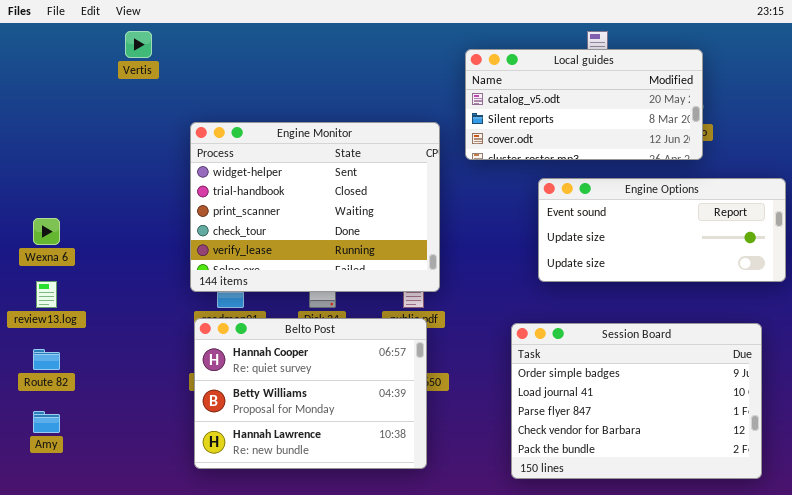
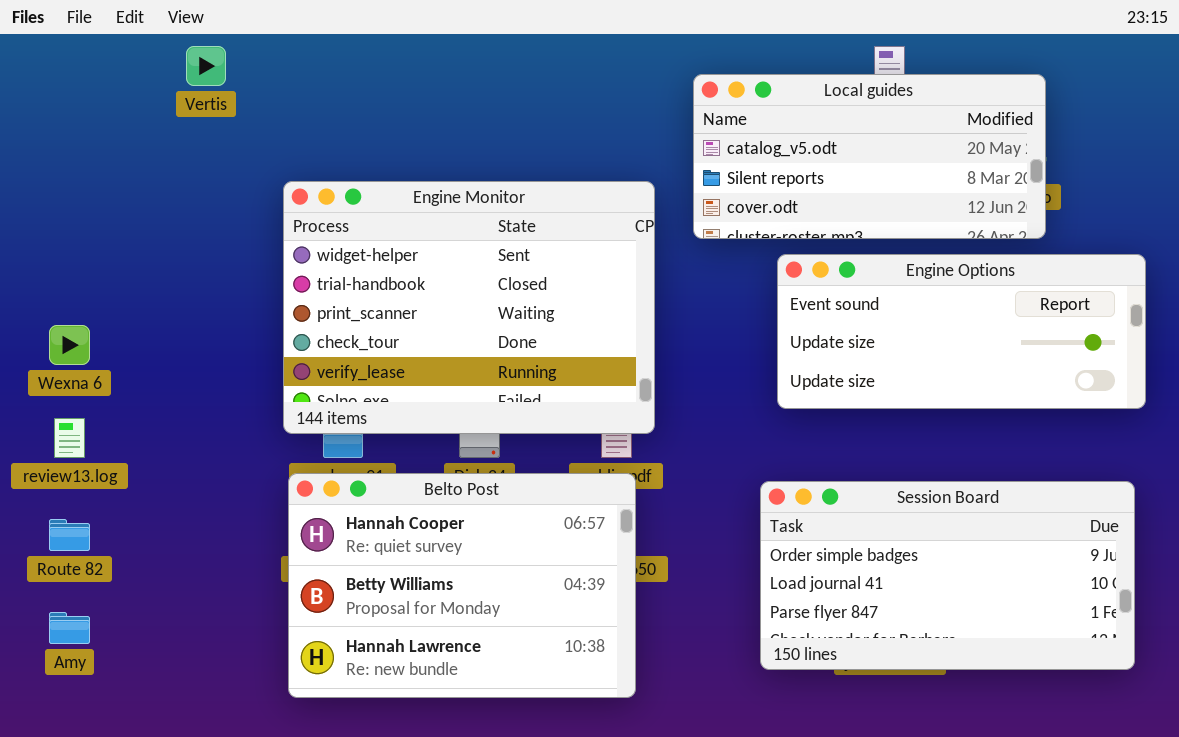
Engine Options: [538,178,786,282] -> [777,254,1146,409], moved
Session Board: [511,323,762,479] -> [760,481,1135,670], resized

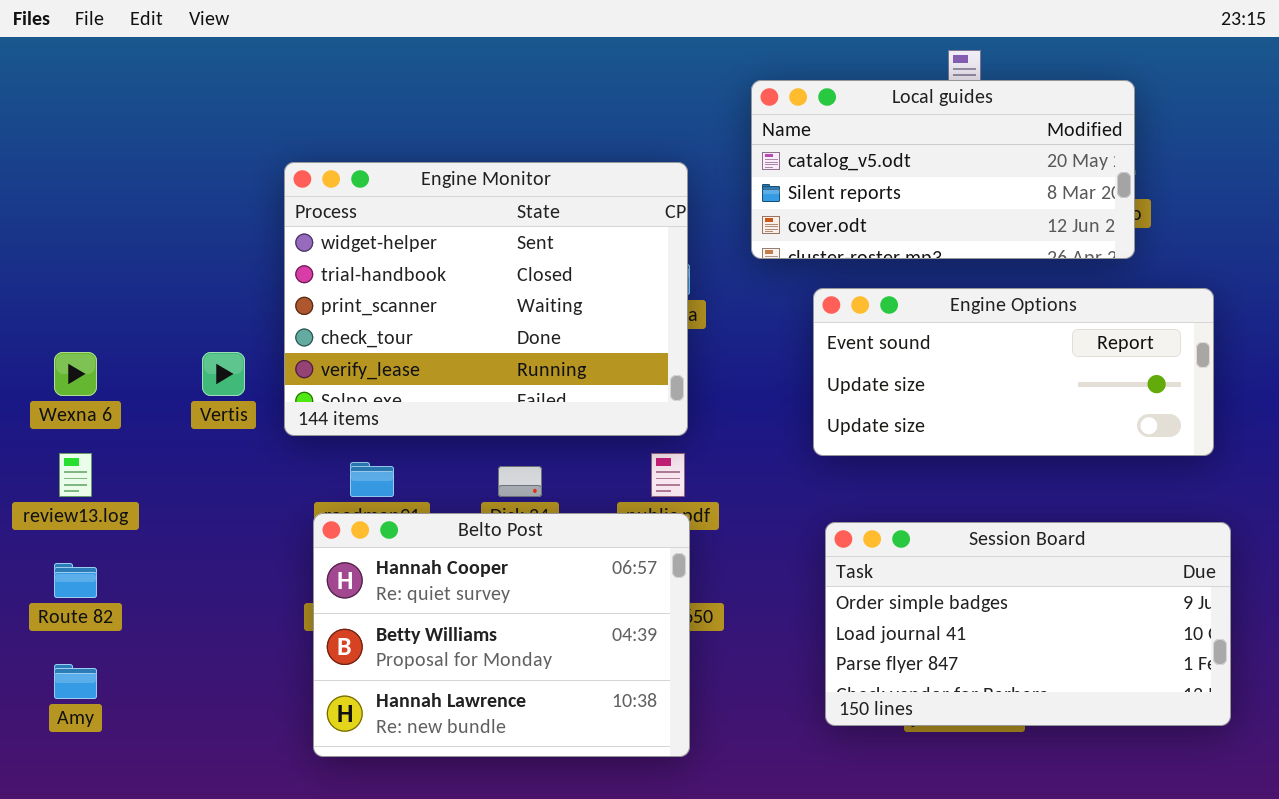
Vertis: [186,46,226,86] -> [202,352,245,396], moved
Engine Monitor: [283,181,655,434] -> [284,162,688,436], moved
Engine Options: [777,254,1146,409] -> [813,288,1214,456], moved

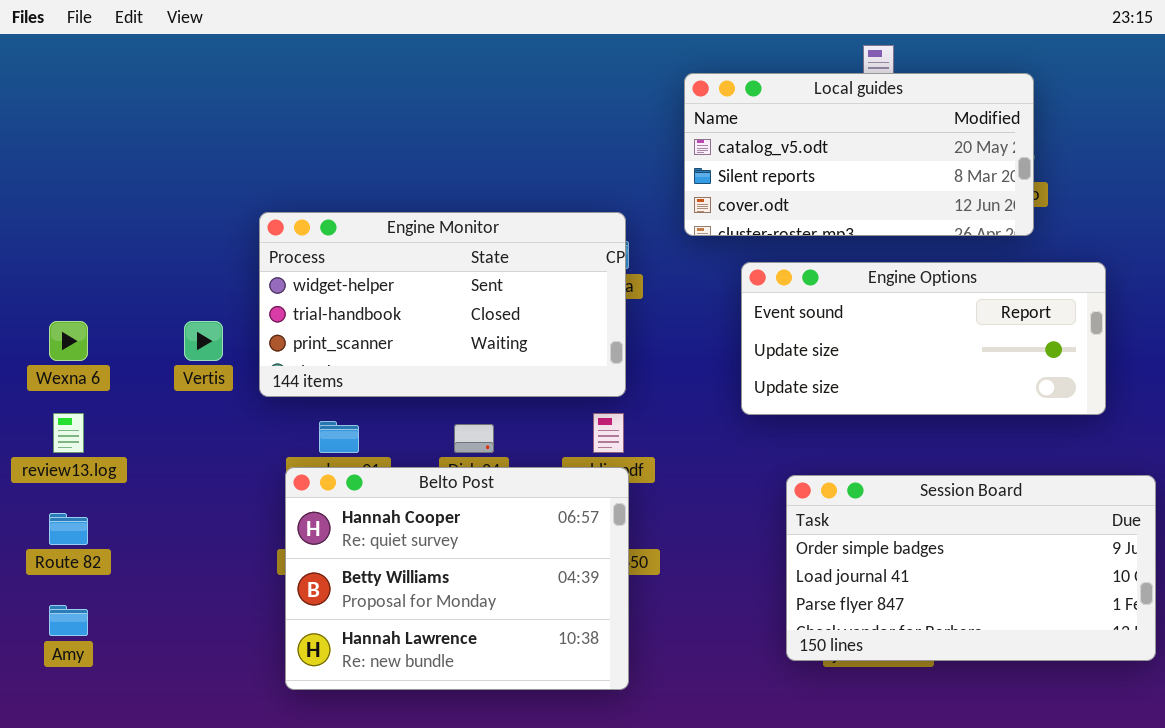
Engine Monitor: [284,162,688,436] -> [259,212,626,397], resized
Session Board: [825,522,1231,726] -> [786,475,1156,661], moved

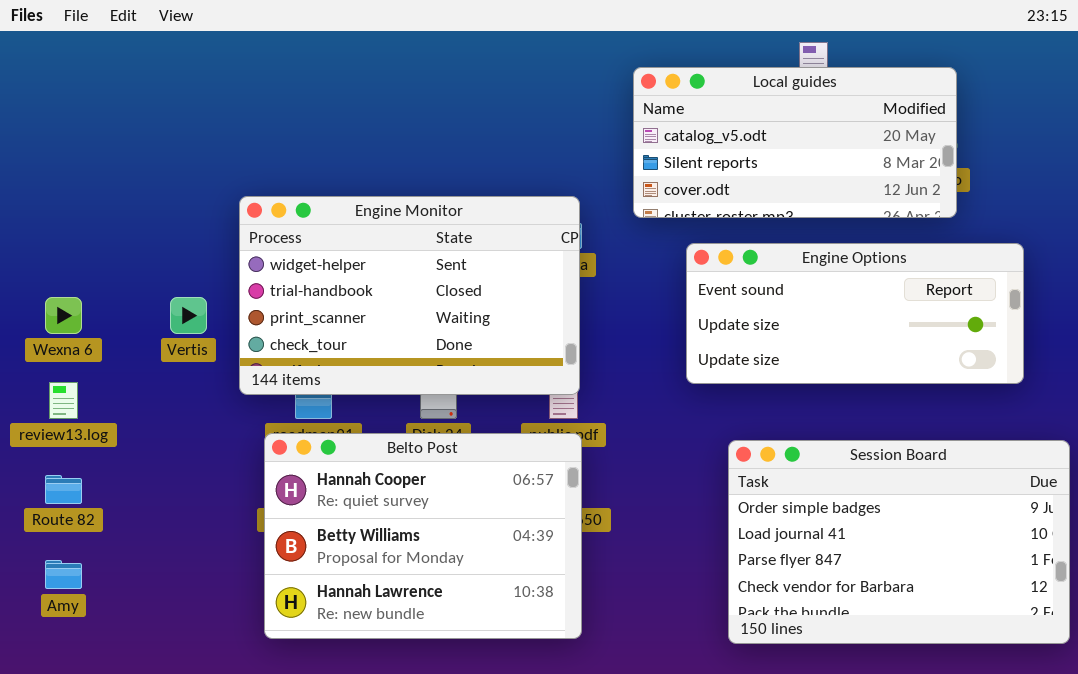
Engine Monitor: [259,212,626,397] -> [239,196,580,395], resized
Session Board: [786,475,1156,661] -> [728,440,1070,644], resized

